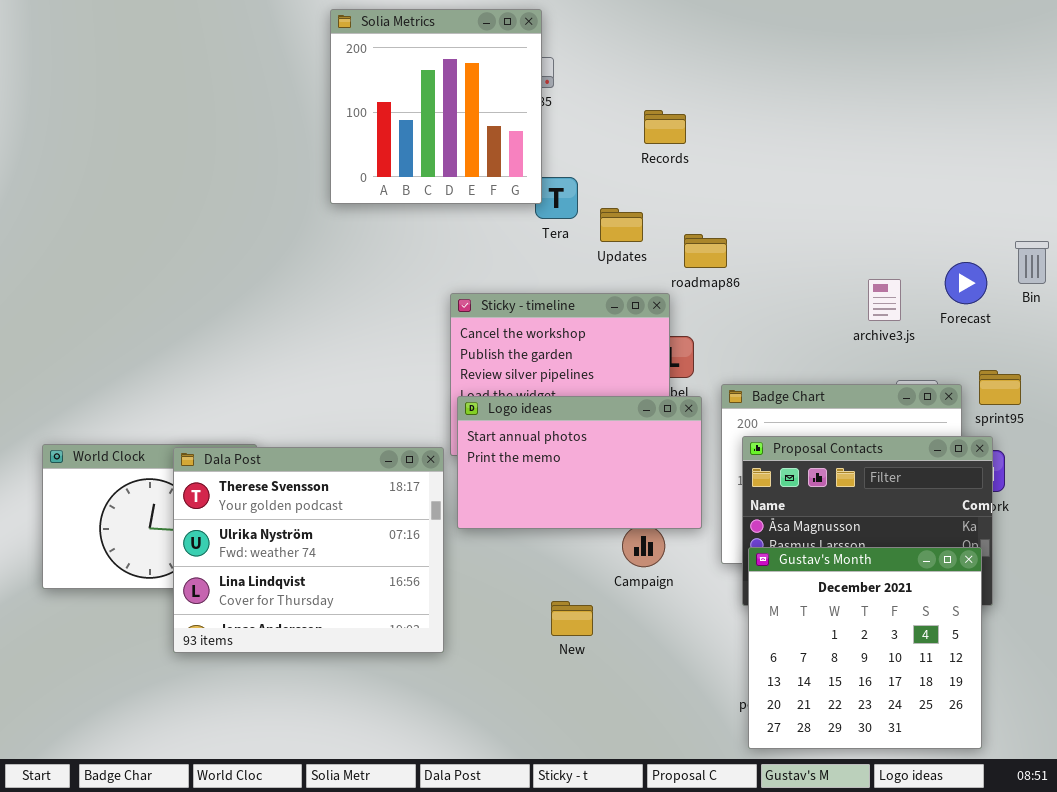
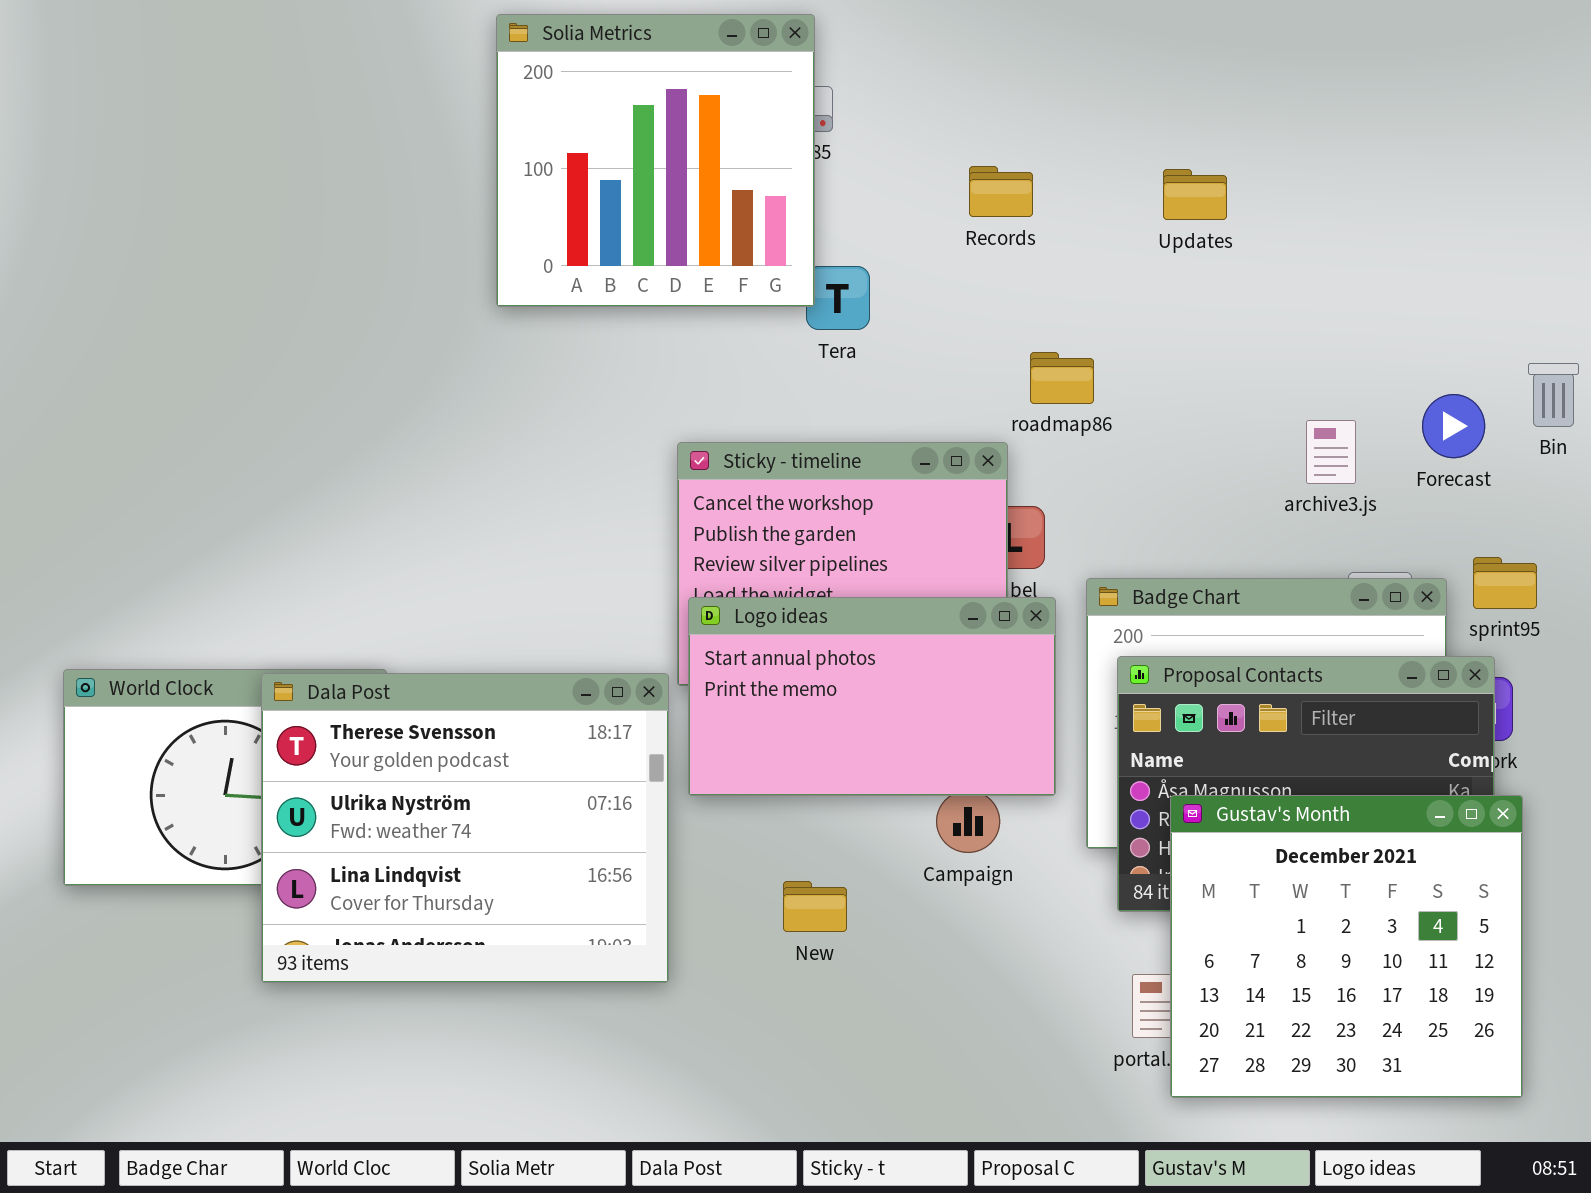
Updates: [600,208,643,242] -> [1163,169,1227,220], moved
Gustav's Month: [748,547,982,749] -> [1170,795,1523,1098], moved
New: [551,601,593,636] -> [783,881,847,932], moved

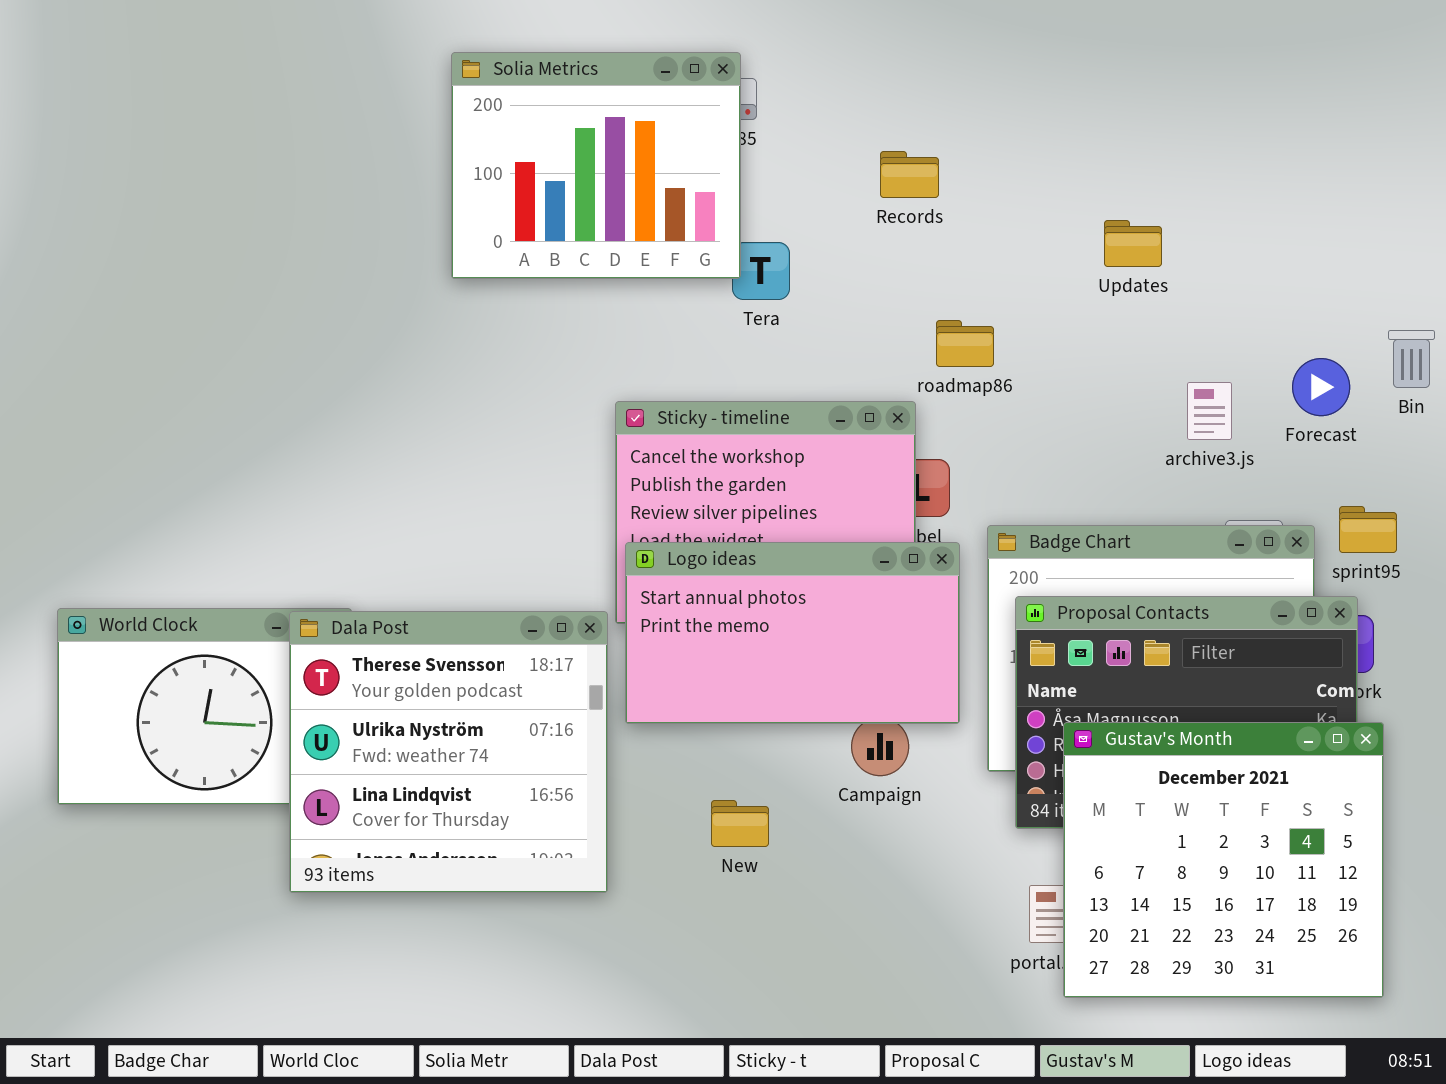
Solia Metrics: [496,14,815,307] -> [451,52,741,279], resized
Updates: [1163,169,1227,220] -> [1104,220,1162,267], moved
Dala Post: [261,673,669,983] -> [289,611,608,893], resized

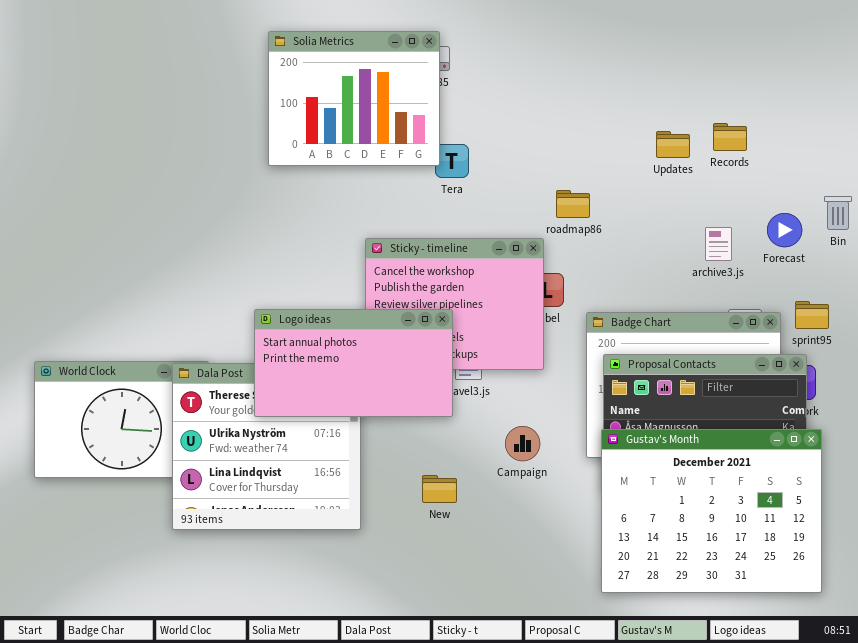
Records: [880,151,939,198] -> [713,123,747,151], moved
Logo ideas: [625,542,960,724] -> [254,309,453,417], moved
Gustav's Month: [1063,722,1384,998] -> [601,429,822,593], resized

